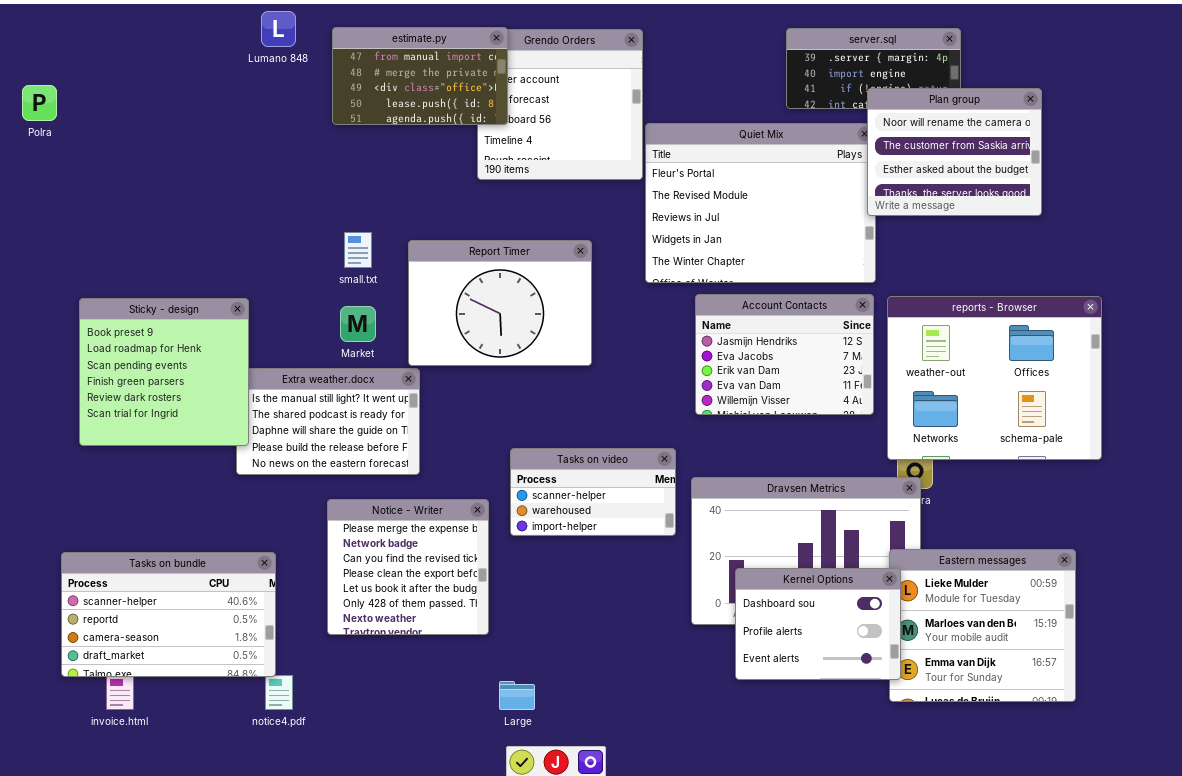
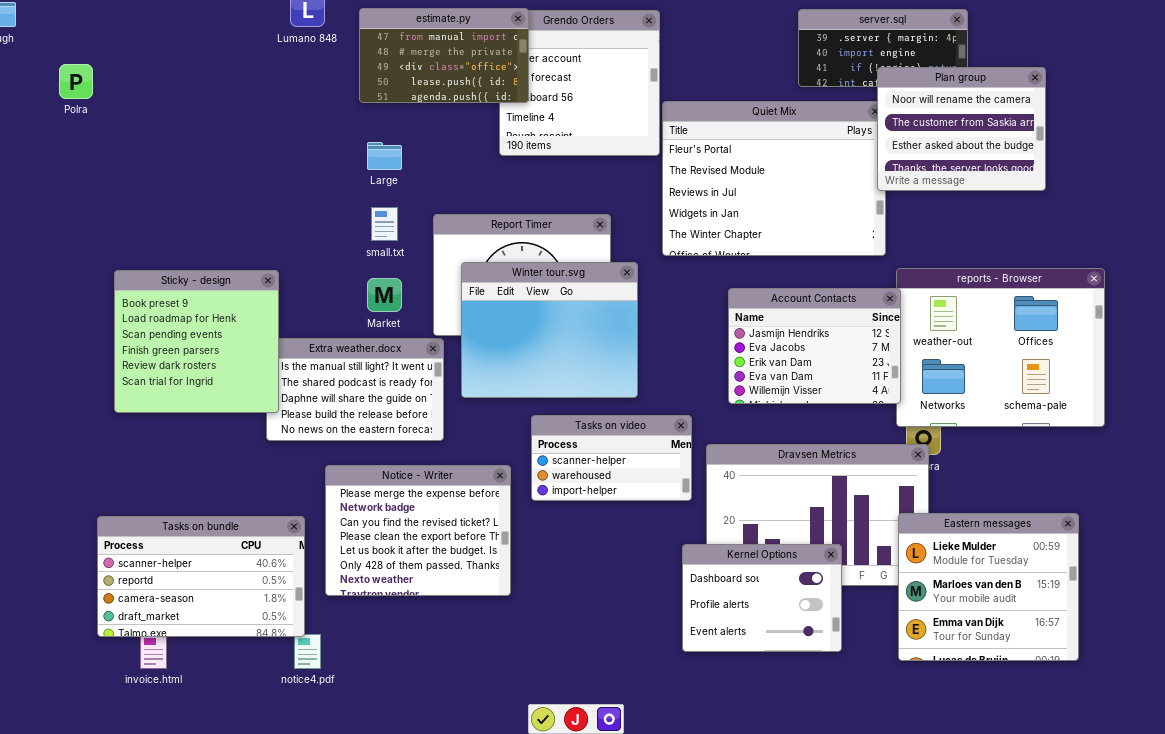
Winter tour.svg: none -> [461,262,638,398], opened
Account Contacts: [695,294,874,415] -> [728,288,901,404], moved
Notice - Writer: [327,499,489,635] -> [325,465,511,596], resized
Kernel Options: [735,568,901,680] -> [682,544,842,652], moved
Large: [499,681,535,710] -> [367,142,402,170], moved

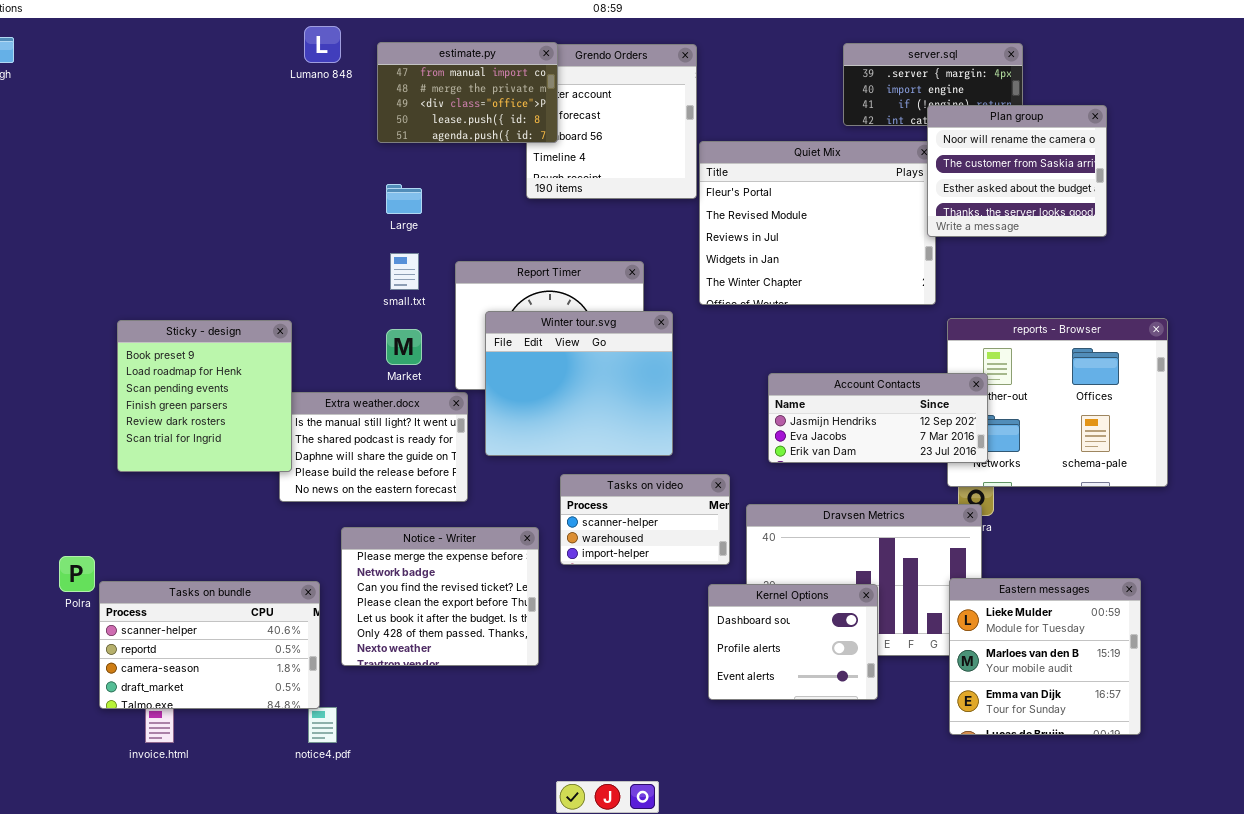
Polra: [59,64,93,99] -> [59,556,95,592], moved
Account Contacts: [728,288,901,404] -> [768,373,988,463], resized
Kernel Options: [682,544,842,652] -> [708,584,878,700], moved

